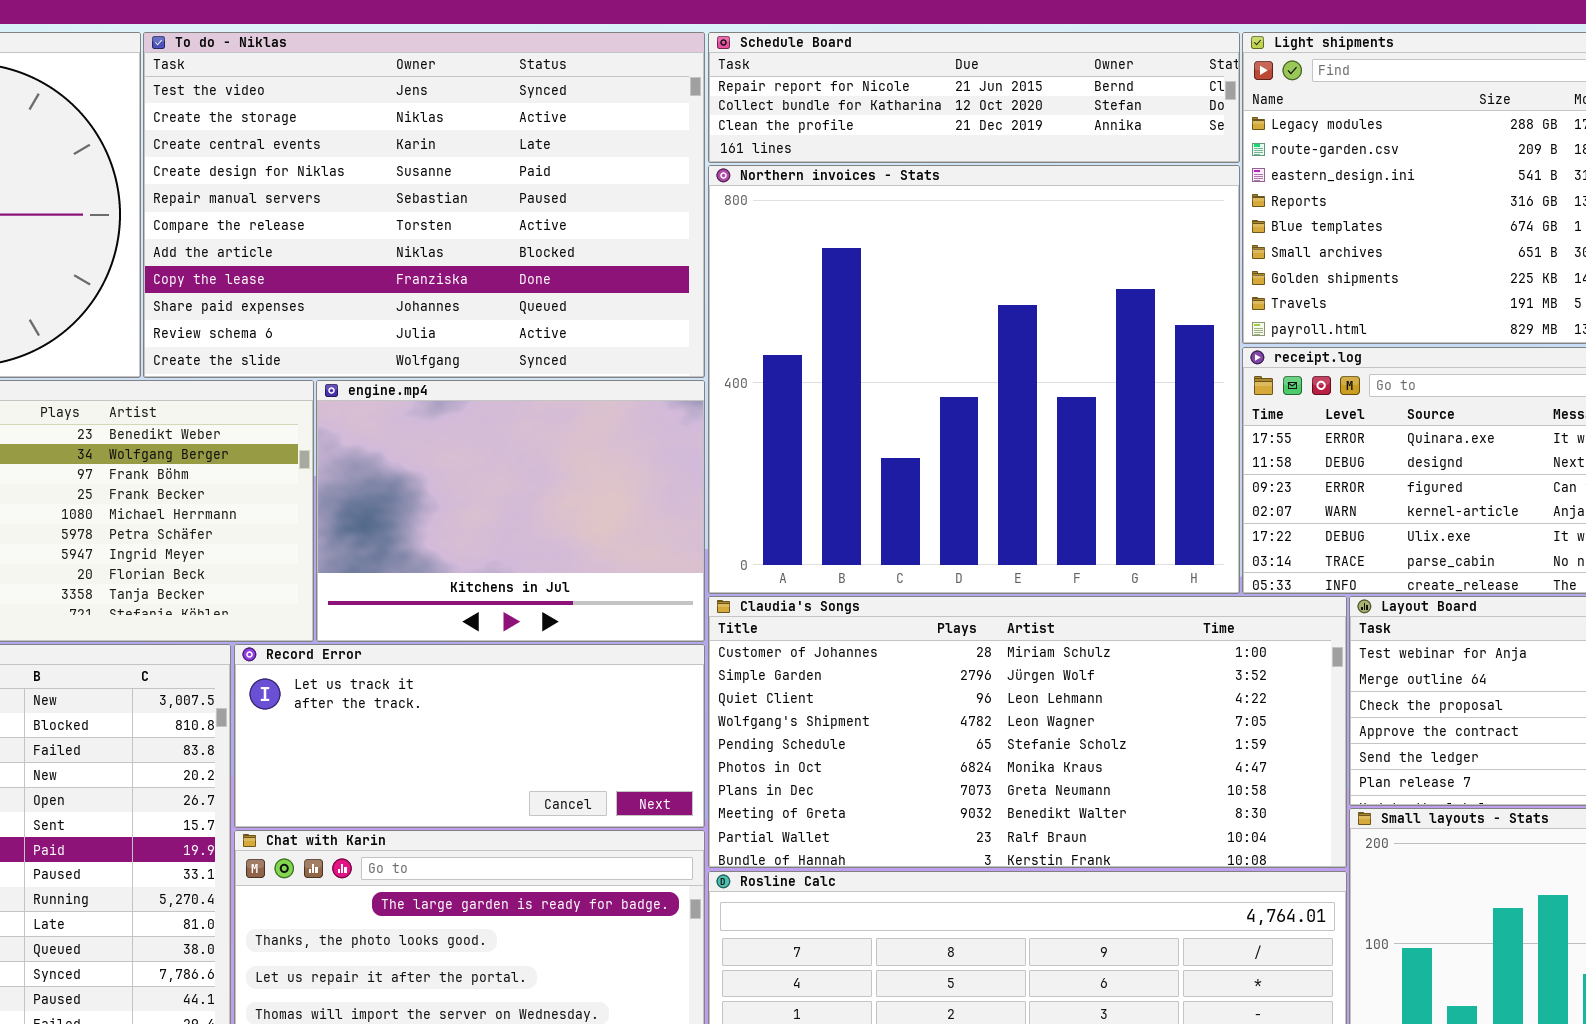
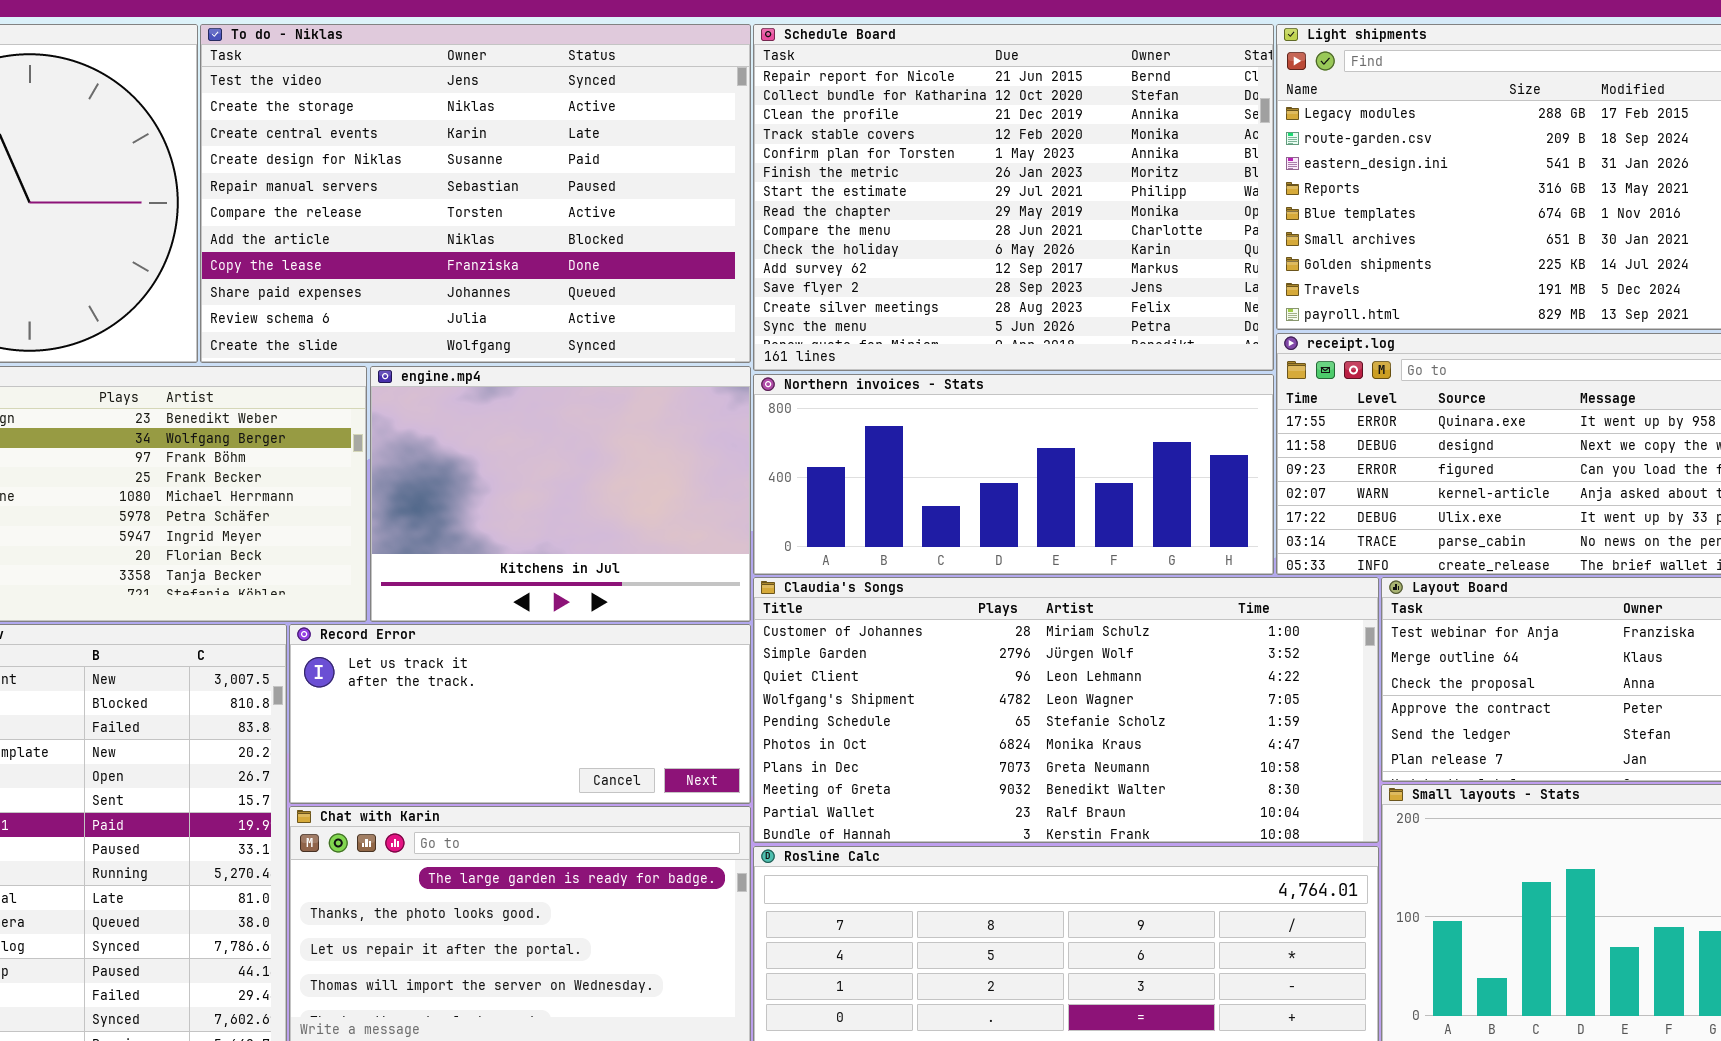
Schedule Board: [708,32,1240,163] -> [753,24,1274,371], resized
Northern invoices - Stats: [708,165,1240,594] -> [753,374,1274,575], resized

